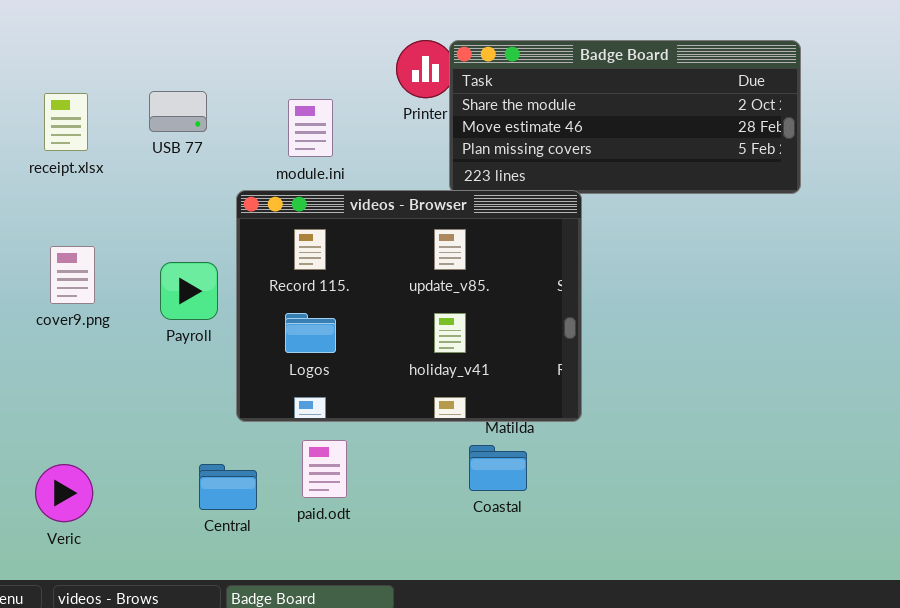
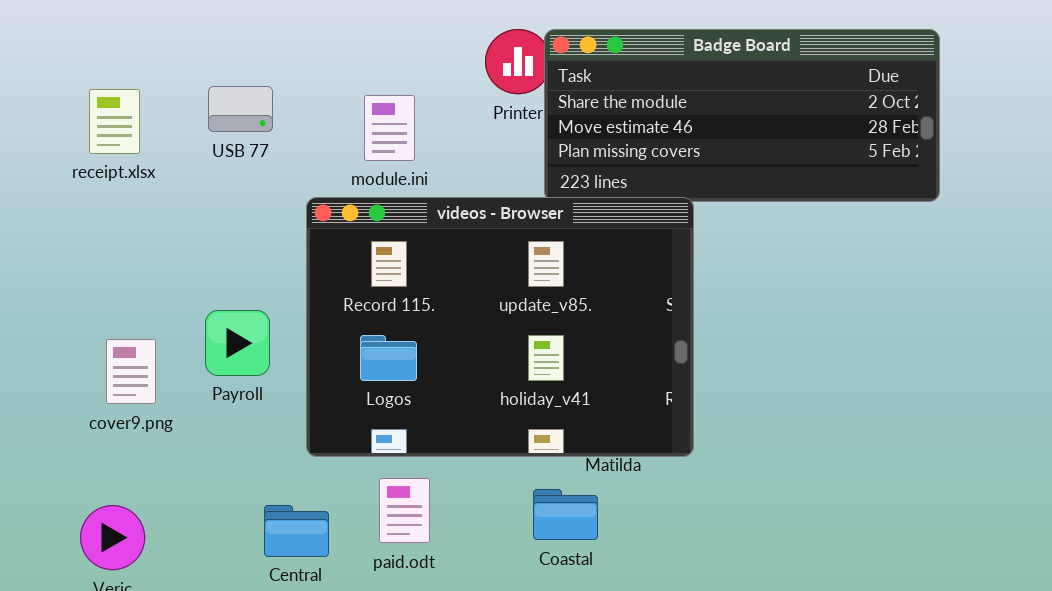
cover9.png: [50,246,95,304] -> [106,339,156,404], moved
Payroll: [160,262,218,320] -> [205,310,270,376], moved
Coastal: [469,445,527,491] -> [533,489,598,540], moved

